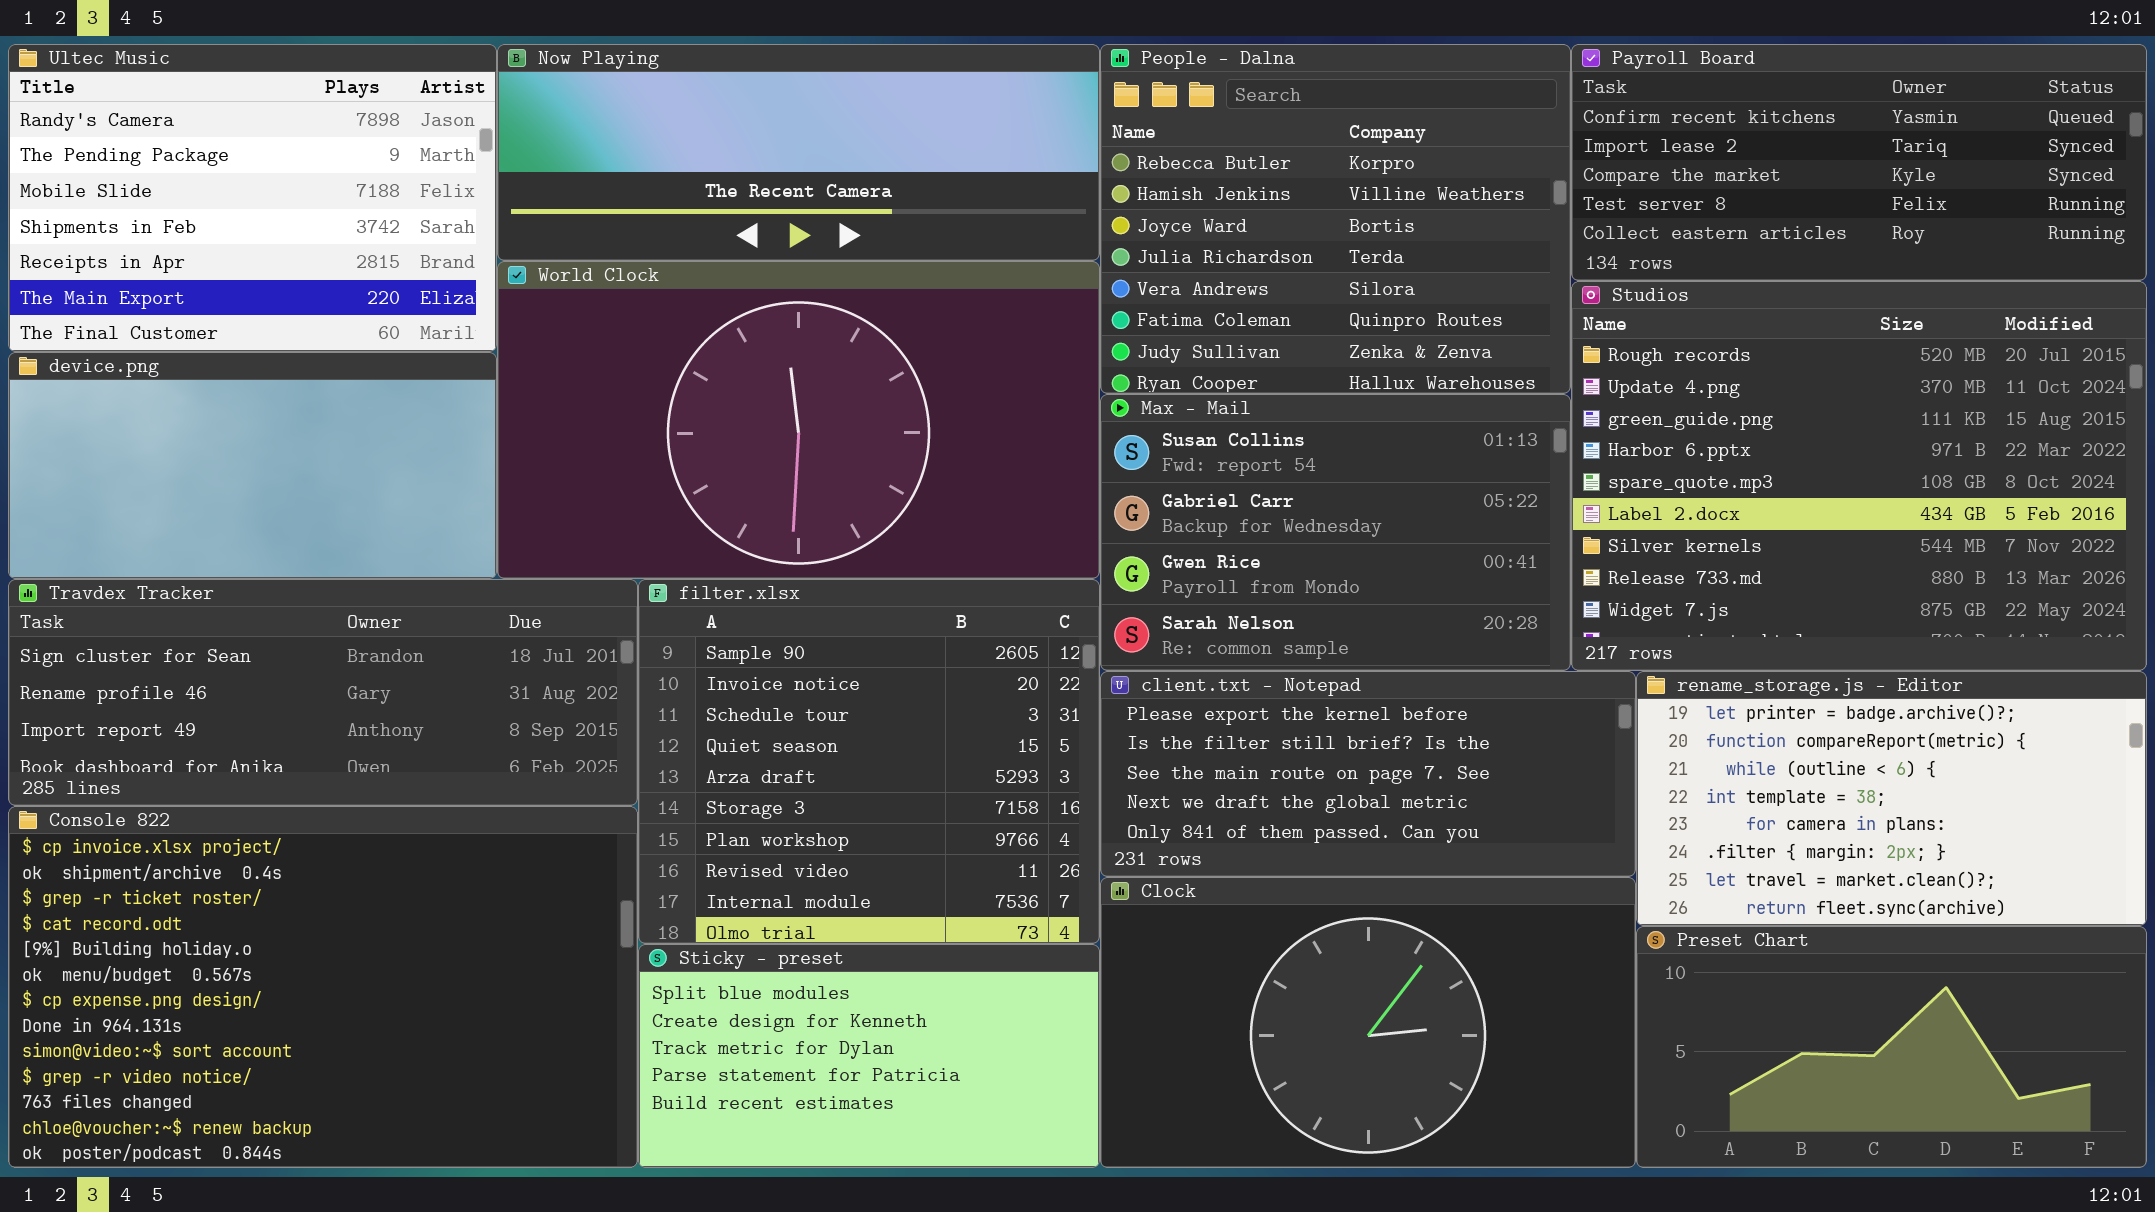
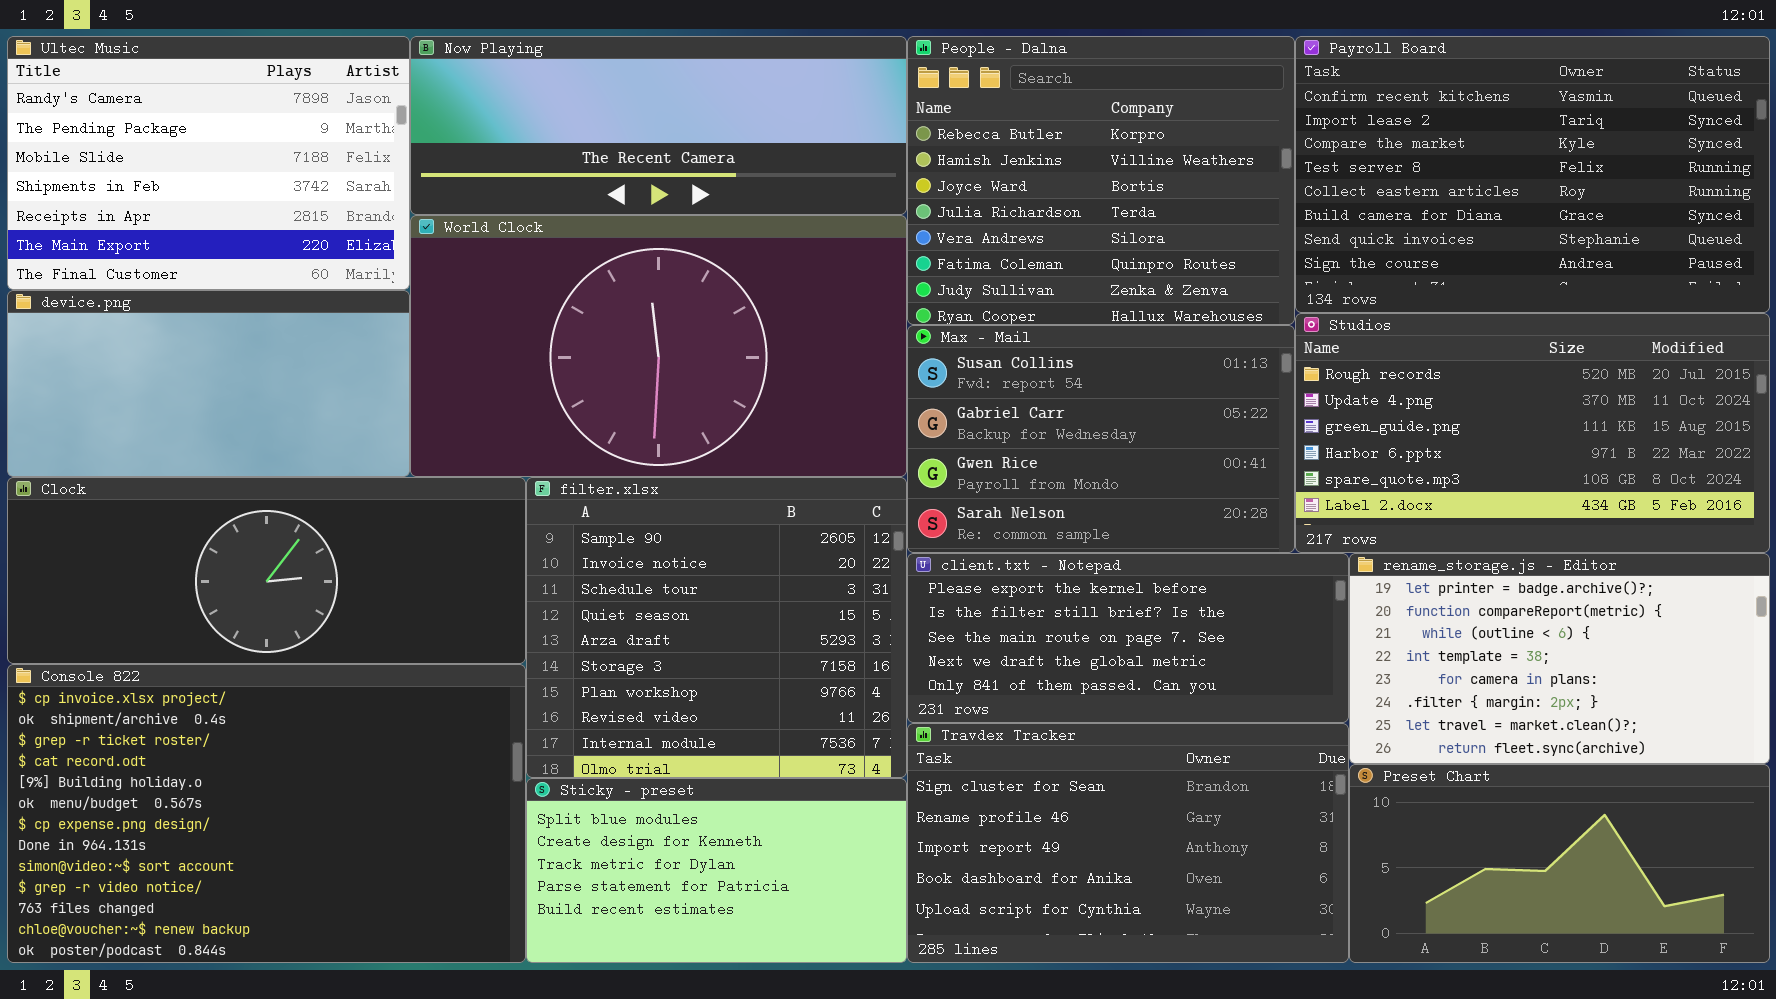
Payroll Board: [1571,44,2147,281] -> [1295,36,1770,313], resized
Studios: [1571,281,2147,671] -> [1295,313,1770,553], resized
Travdex Tracker: [8,579,638,806] -> [907,723,1349,963], moved, resized
Clock: [1100,877,1636,1168] -> [7,477,526,664], moved, resized

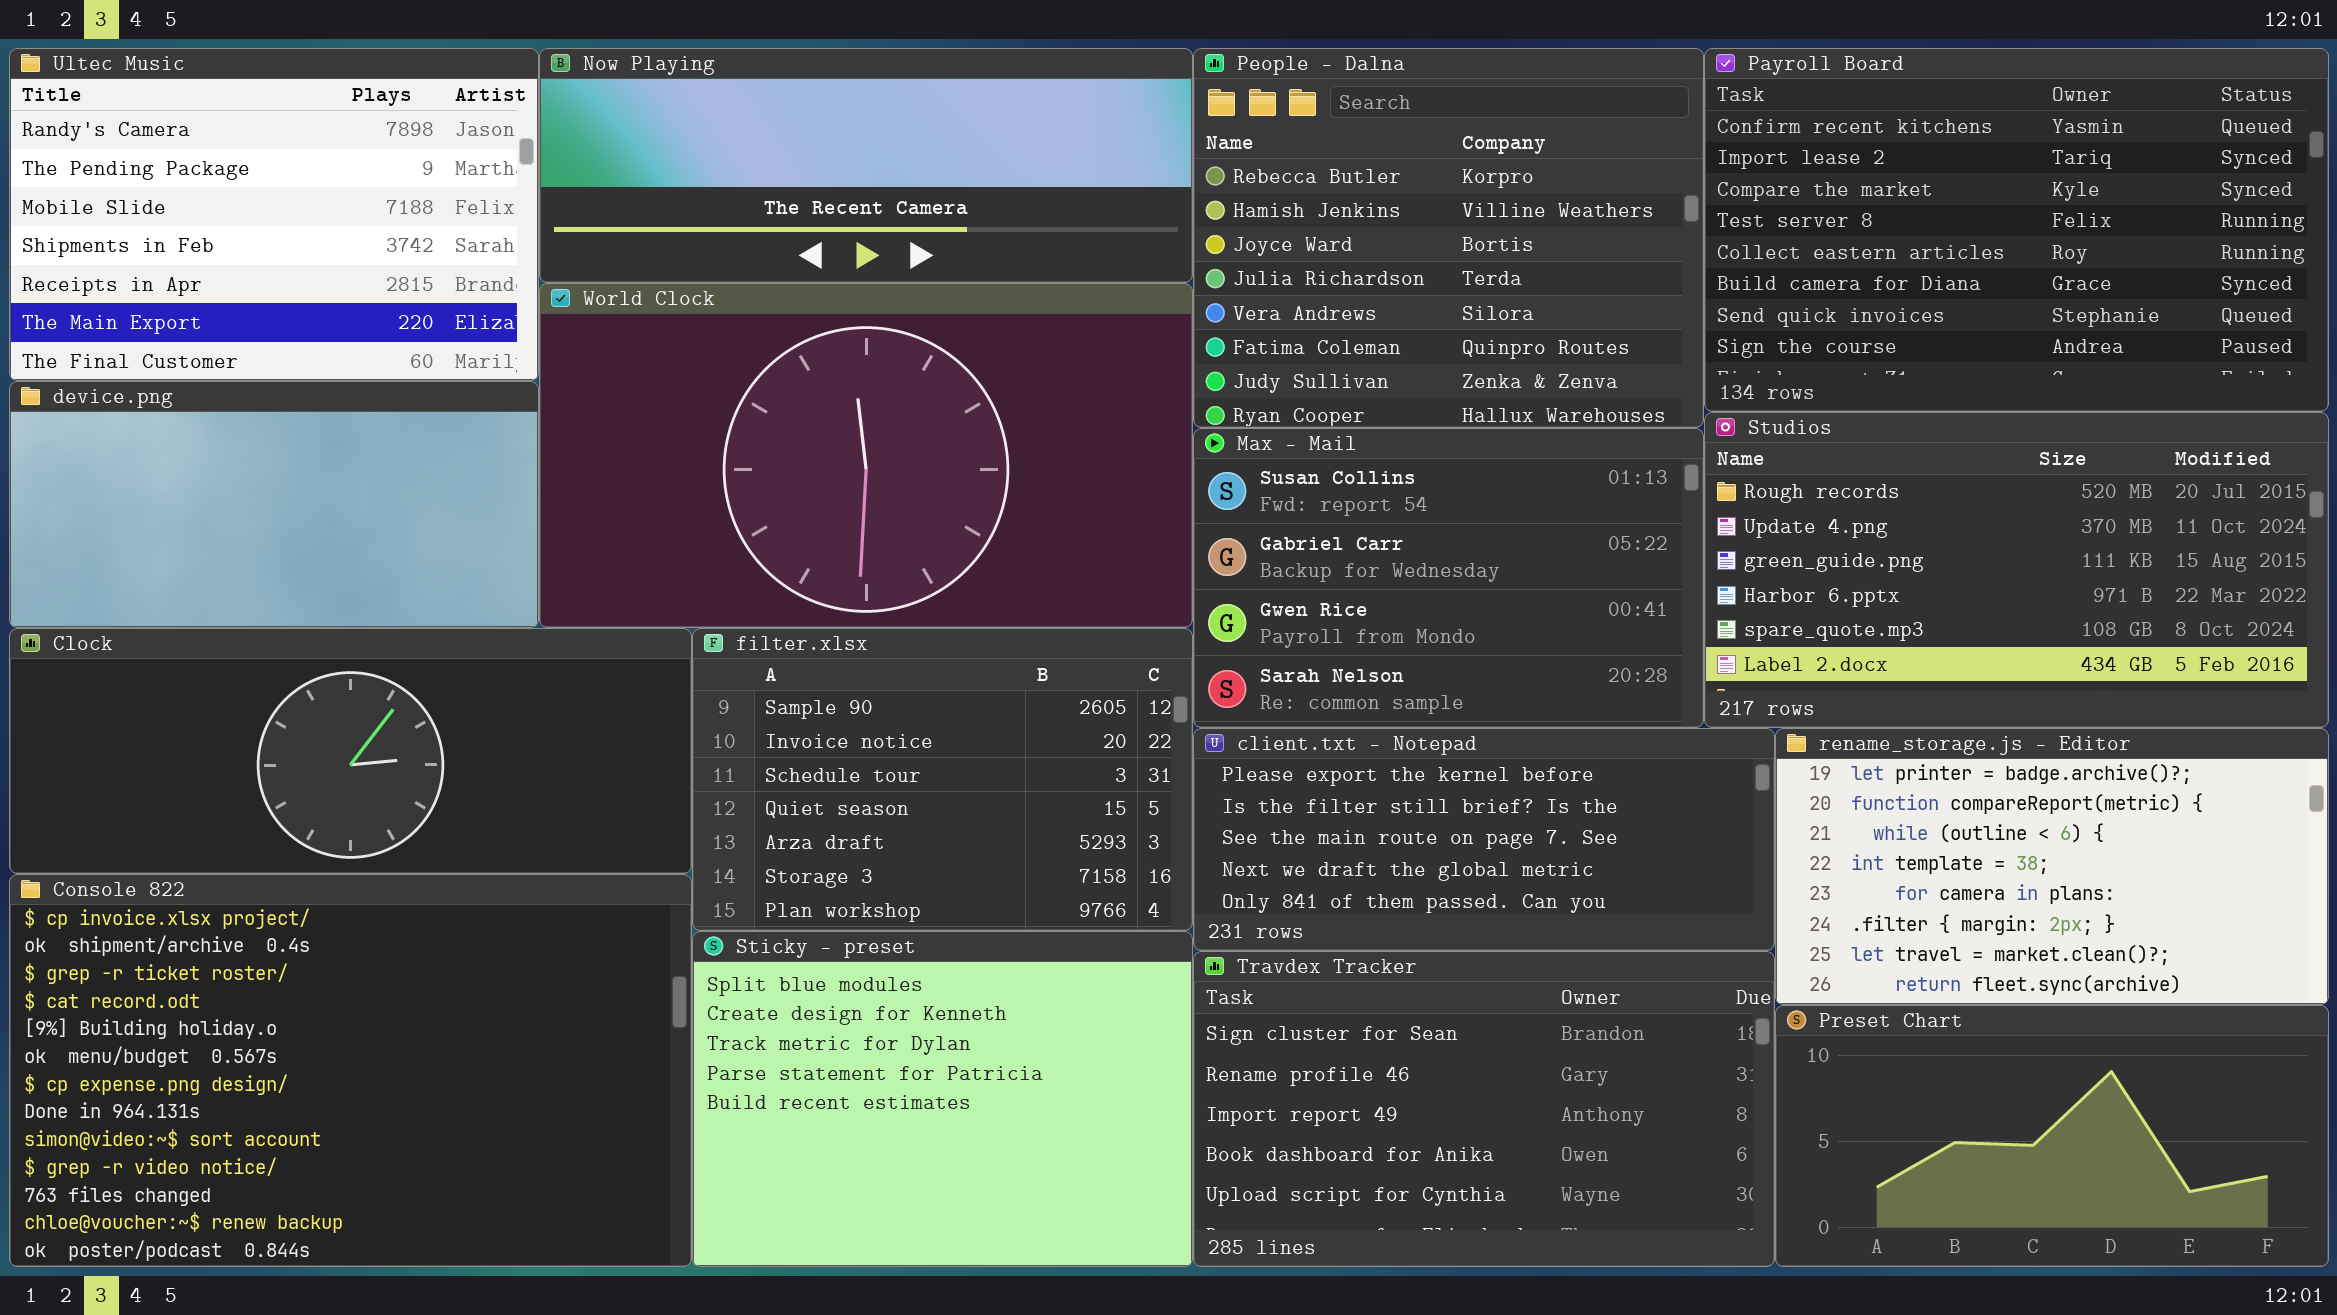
filter.xlsx: [526,477,907,778] -> [692,628,1193,931], resized
Sticky - preset: [526,778,907,963] -> [692,931,1193,1267], resized

